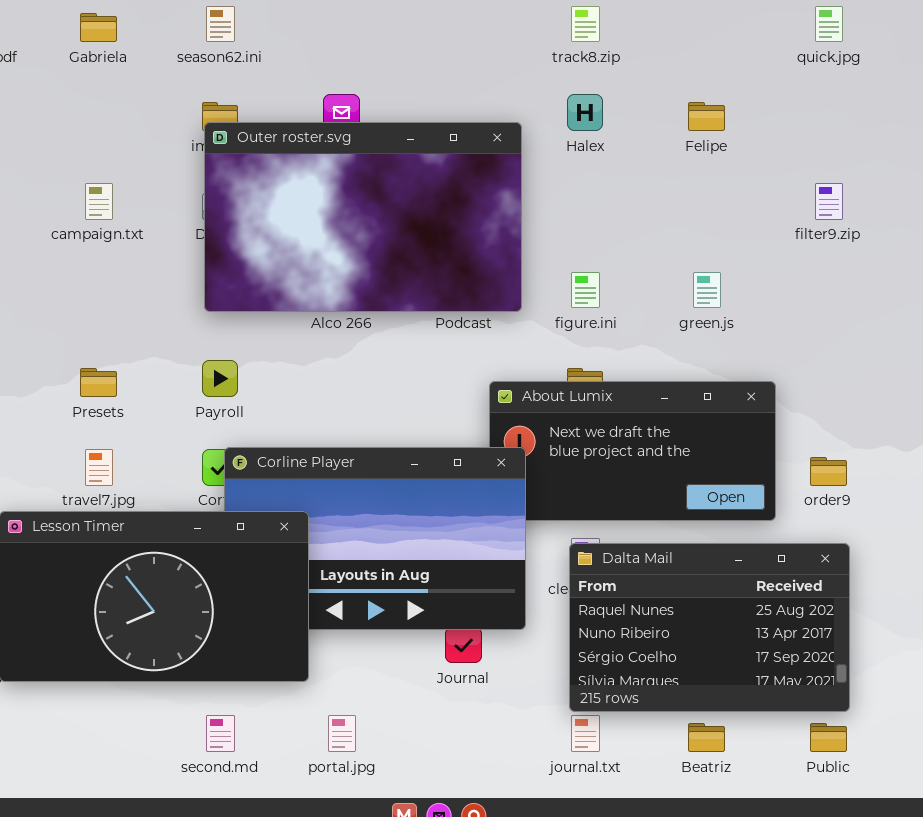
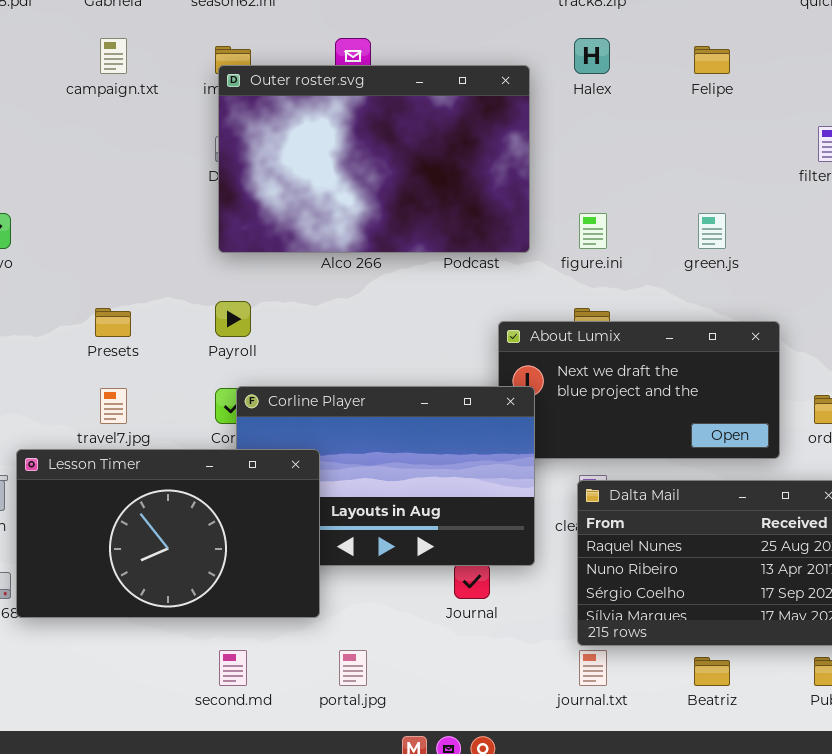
campaign.txt: [85,183,113,220] -> [100,38,127,74], moved

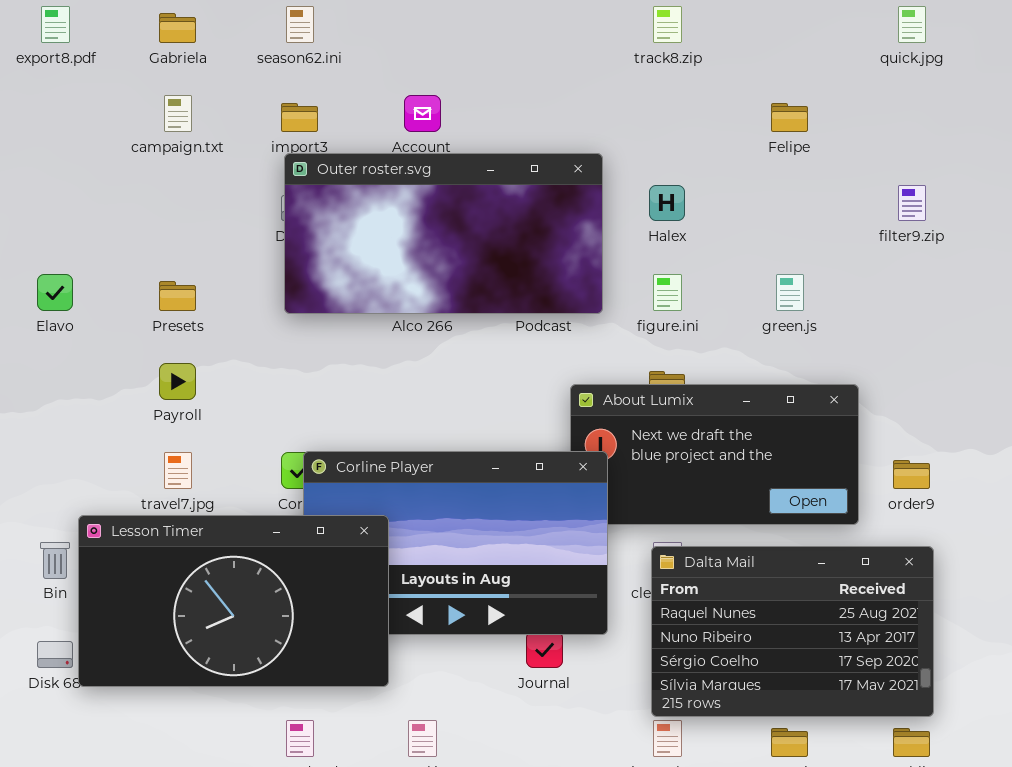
Halex: [574,38,610,74] -> [649,185,685,221], moved
Outer roster.svg: [218,65,530,253] -> [284,153,603,314], resized
Payroll: [215,301,251,337] -> [159,363,196,400], moved
Presets: [95,308,131,337] -> [159,281,196,311], moved

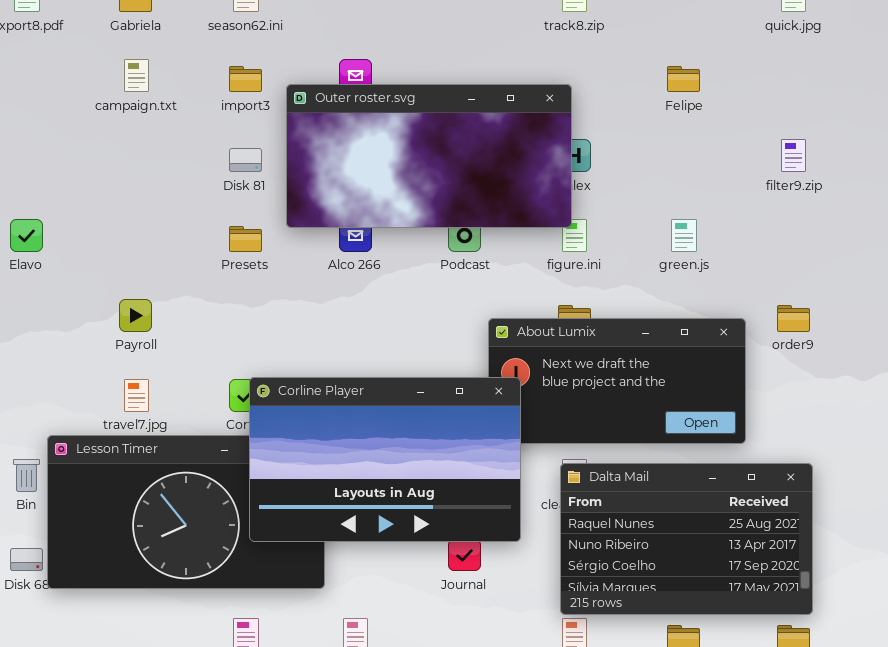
Outer roster.svg: [284,153,603,314] -> [286,84,572,228], moved
Presets: [159,281,196,311] -> [229,226,262,252], moved
Corline Player: [303,451,608,635] -> [249,377,521,542], raised
order9: [893,460,930,489] -> [777,305,810,332], moved

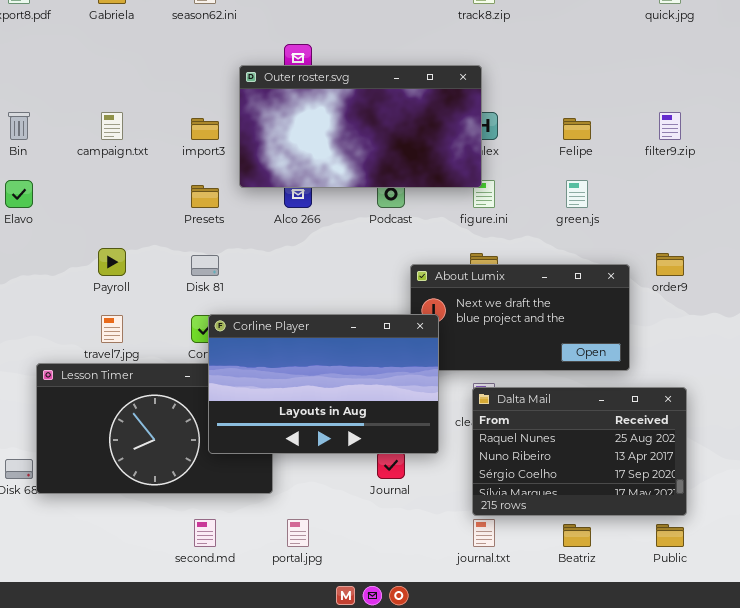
campaign.txt: [124,59,149,92] -> [101,112,123,140], moved
import3: [229,66,262,92] -> [191,118,219,140], moved
Felipe: [667,66,700,92] -> [563,118,591,140], moved
Disk 81: [229,148,262,172] -> [191,255,219,276], moved
Bin: [13,459,40,492] -> [8,112,30,140], moved

